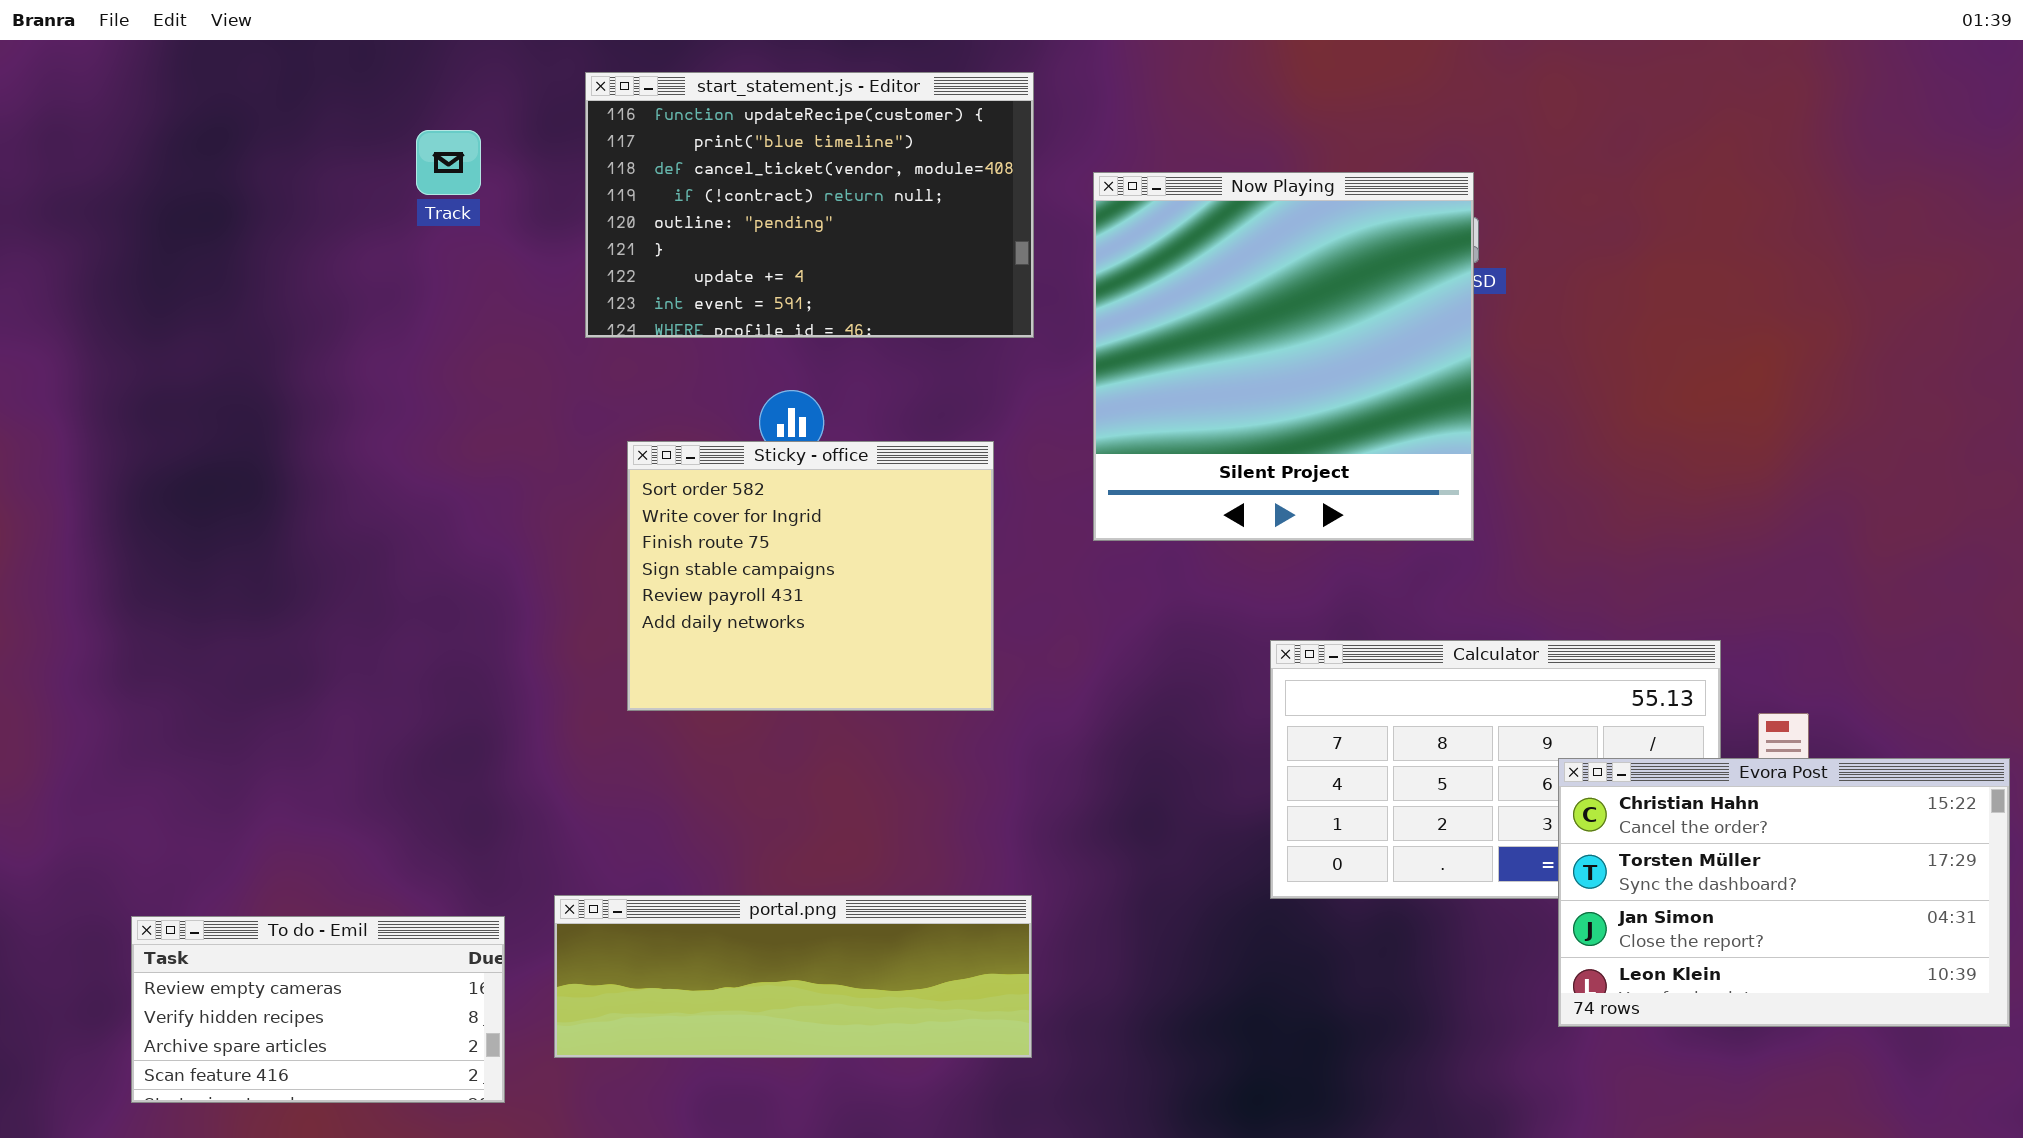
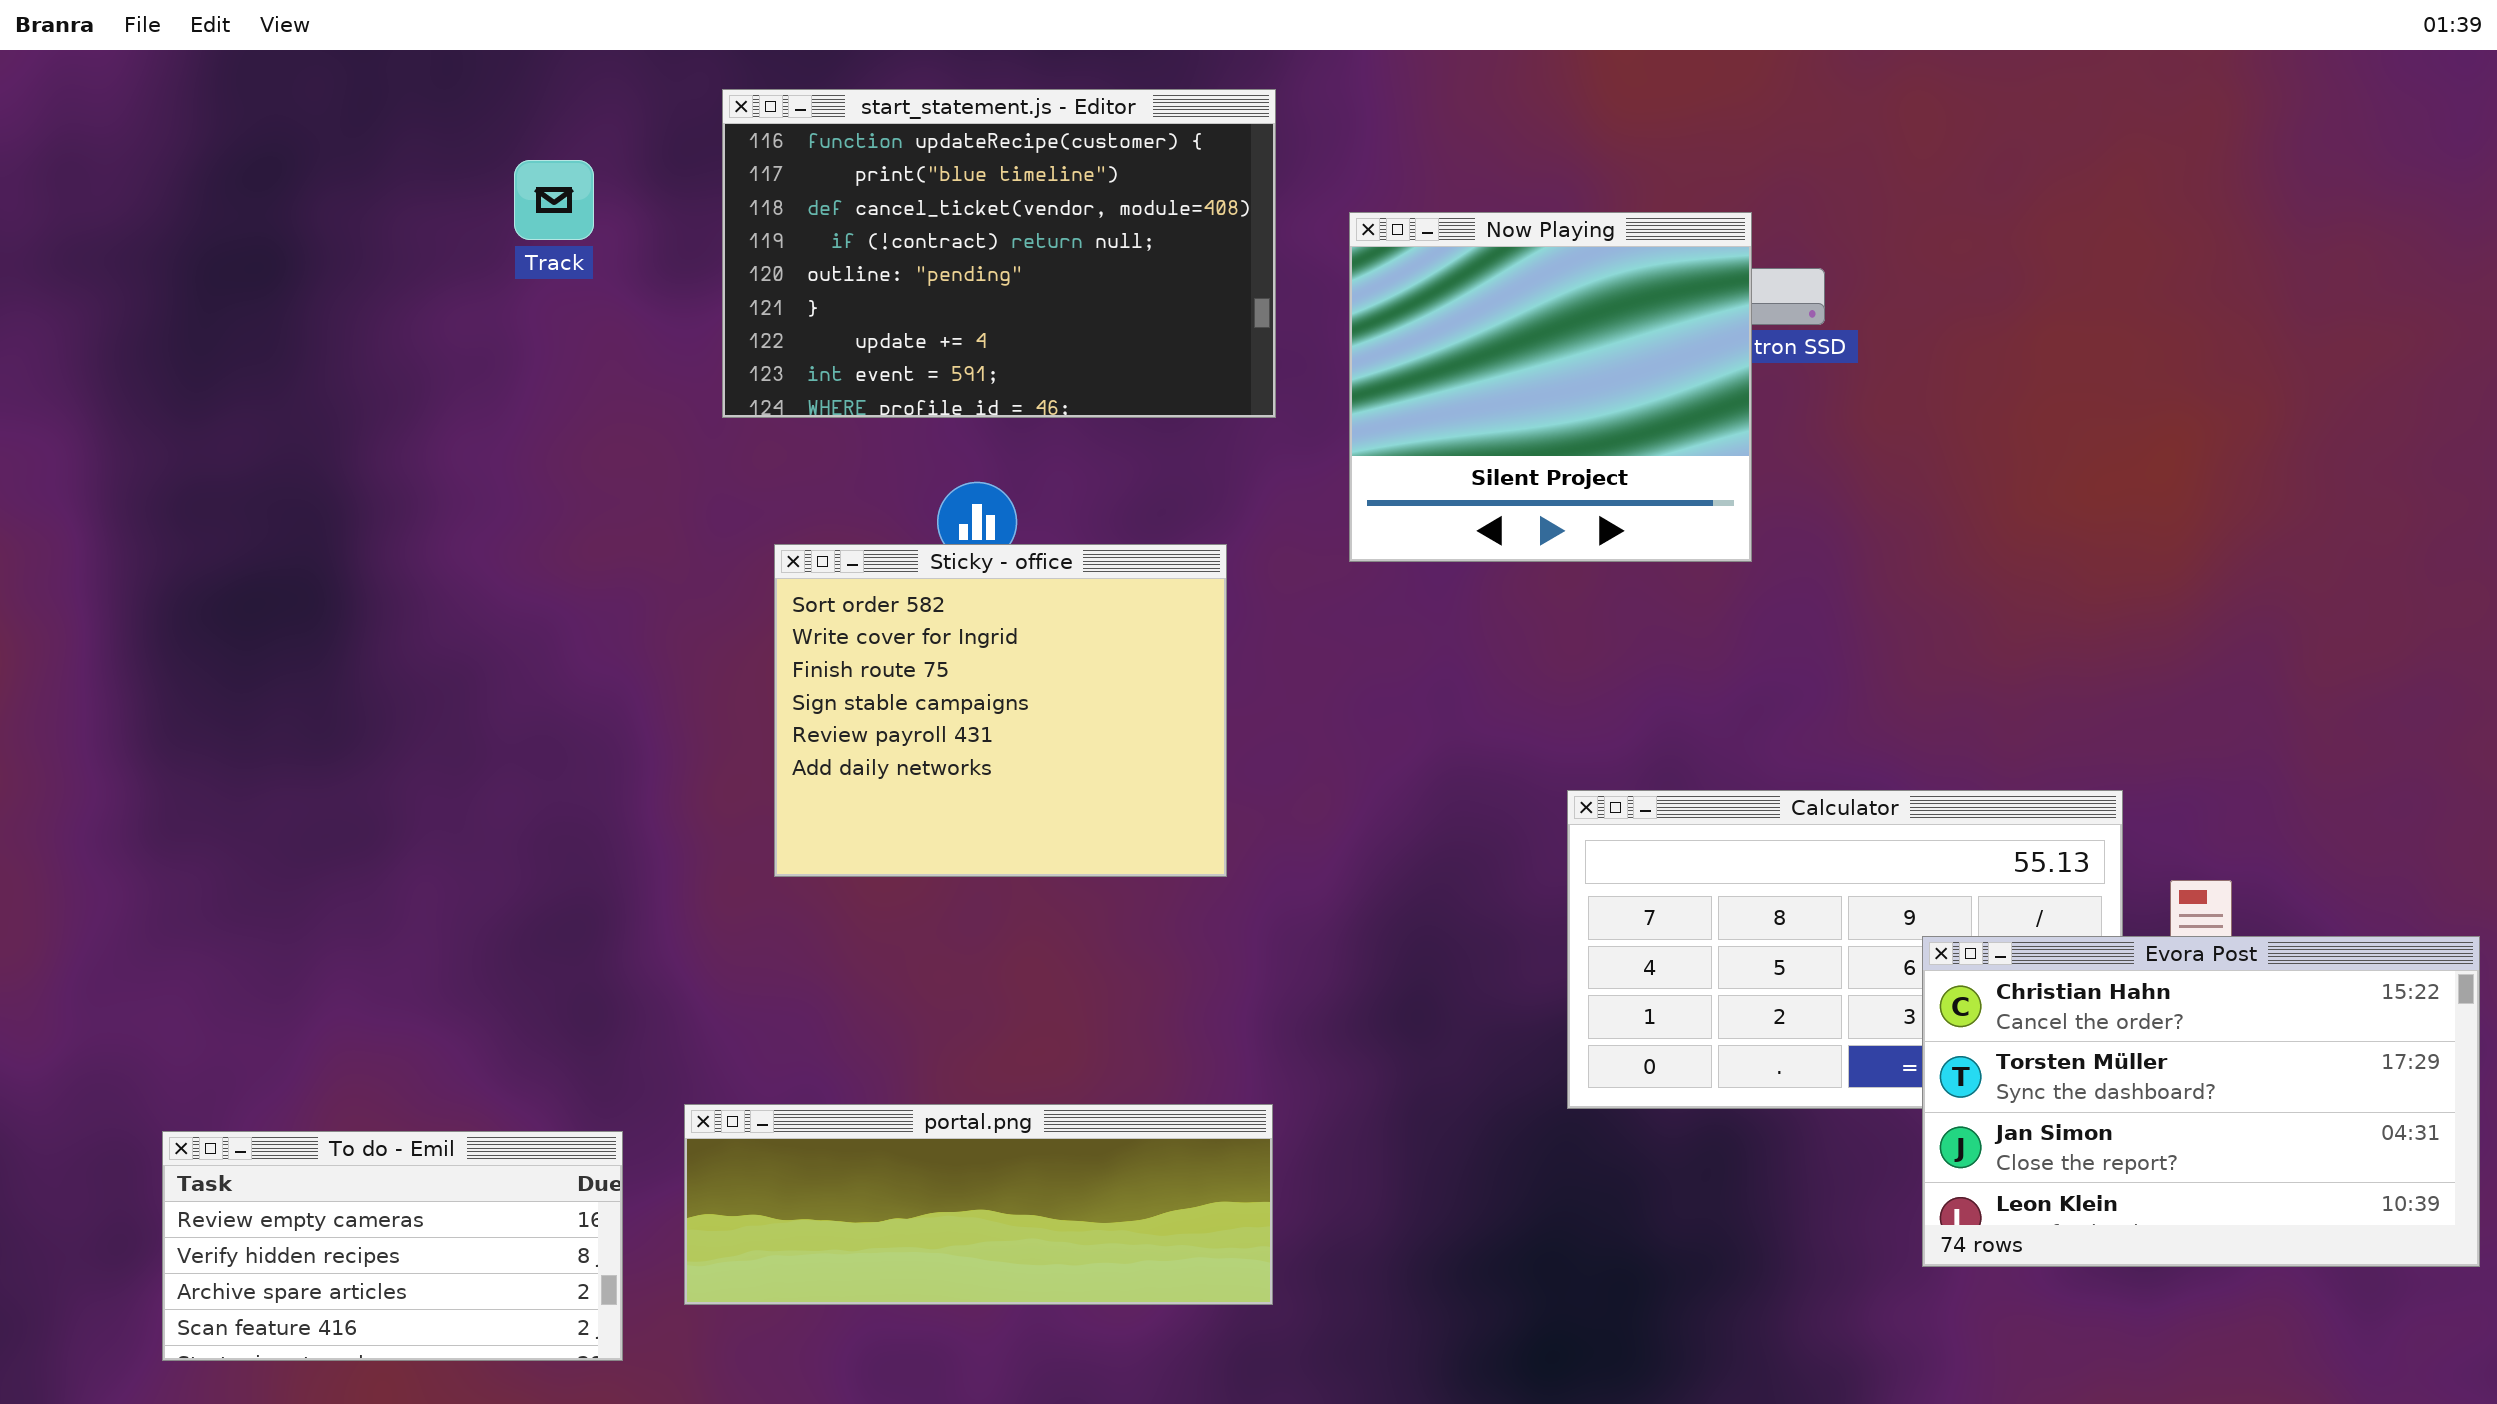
Now Playing: [1093,172,1474,541] -> [1349,212,1752,562], resized

